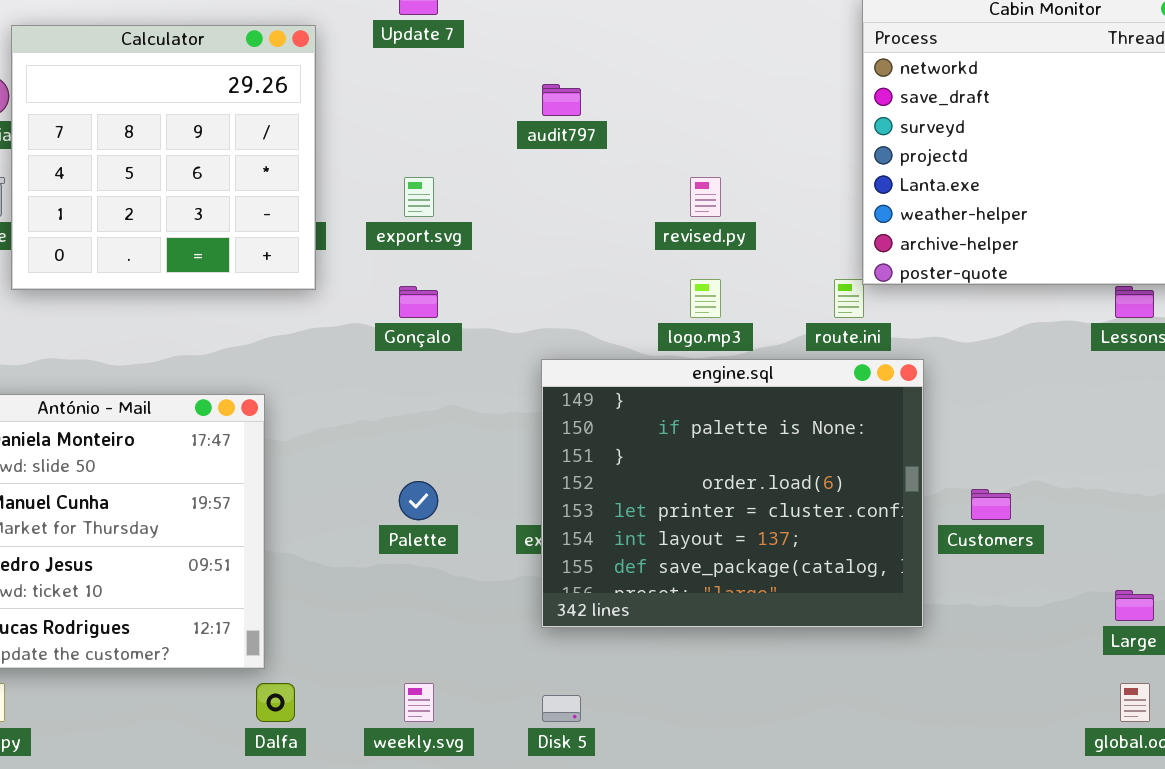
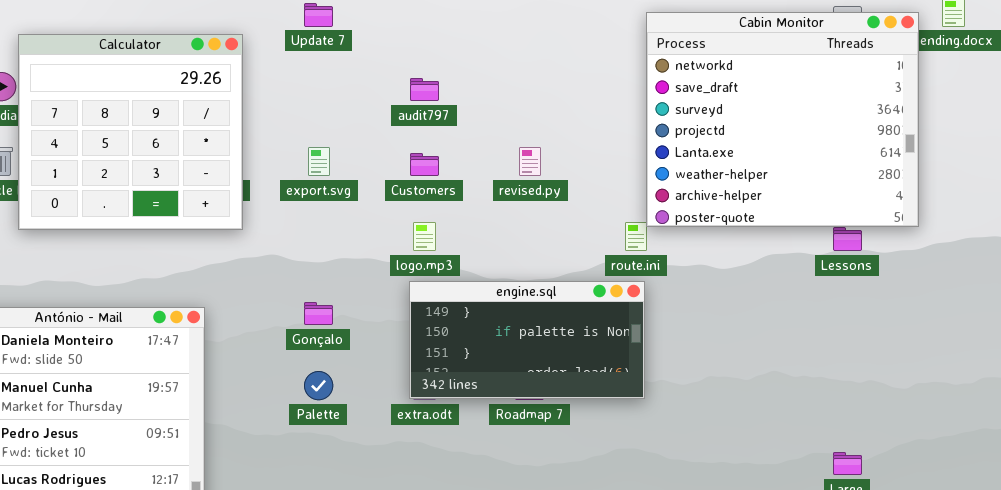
logo.mp3: [690,279,721,318] -> [413,222,436,251], moved
Gonçalo: [399,286,438,318] -> [304,302,333,325], moved
engine.sql: [541,359,924,628] -> [409,281,645,399], resized
Customers: [971,489,1011,520] -> [410,153,439,176], moved

